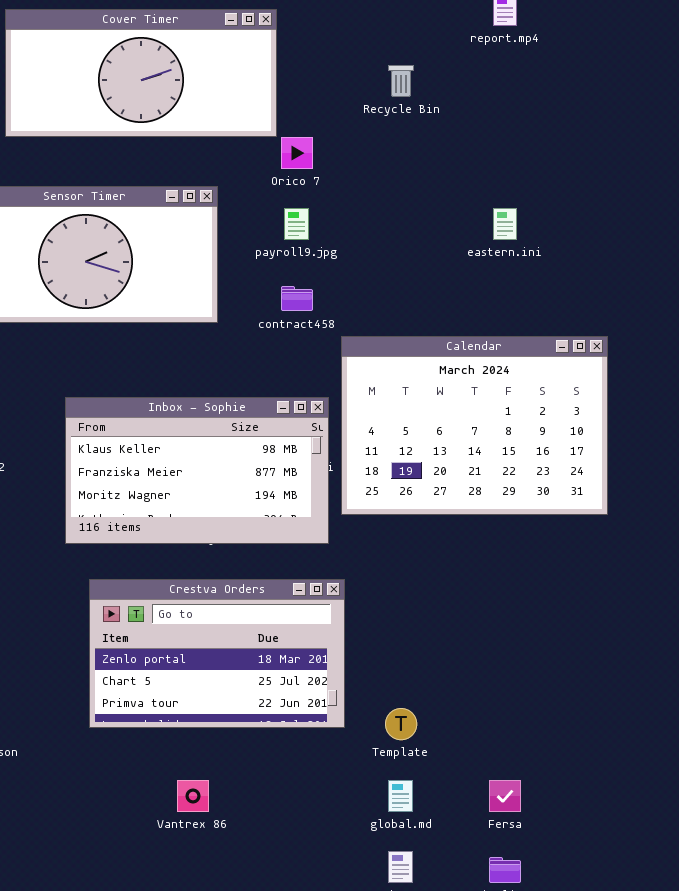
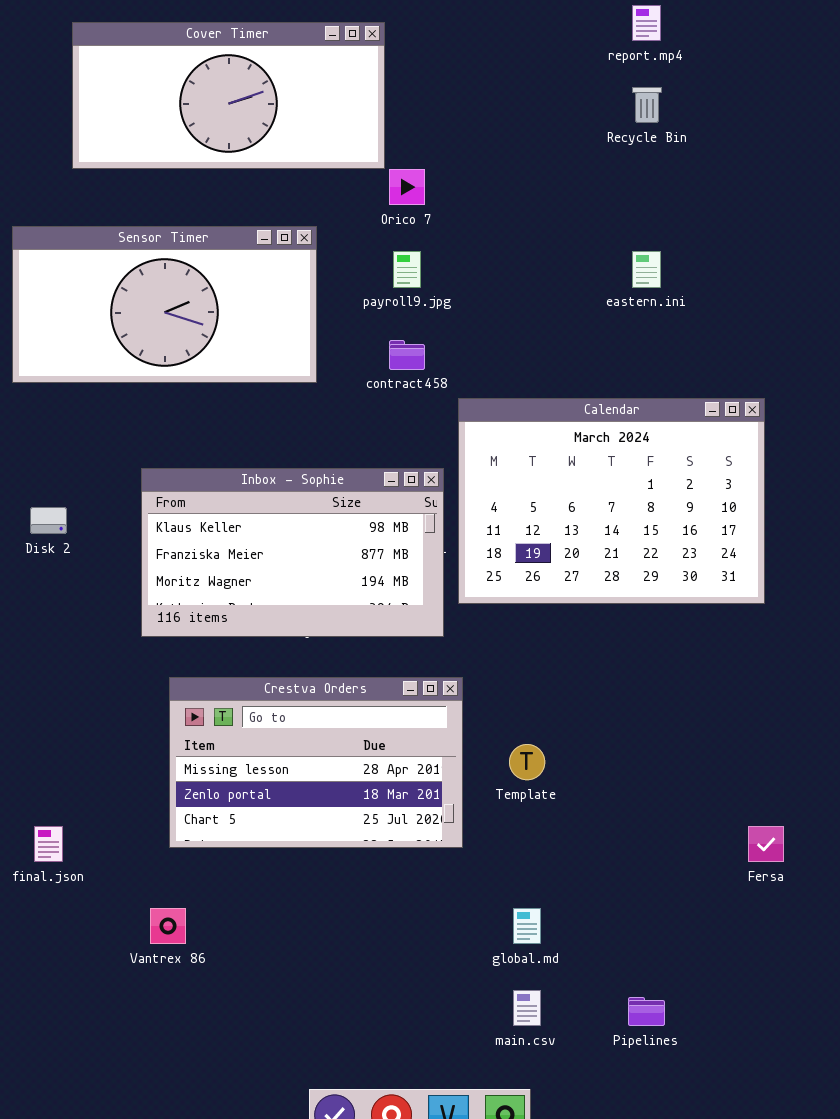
Recycle Bin: [388,65,414,97] -> [632,87,662,123], moved
Crestva Orders: [89,579,345,728] -> [169,677,463,848], scrolled up 1 row
Template: [385,708,417,740] -> [509,744,545,780], moved
Vantrex 86: [177,780,209,812] -> [150,908,186,944], moved
Fersa: [489,780,521,812] -> [748,826,784,862], moved

